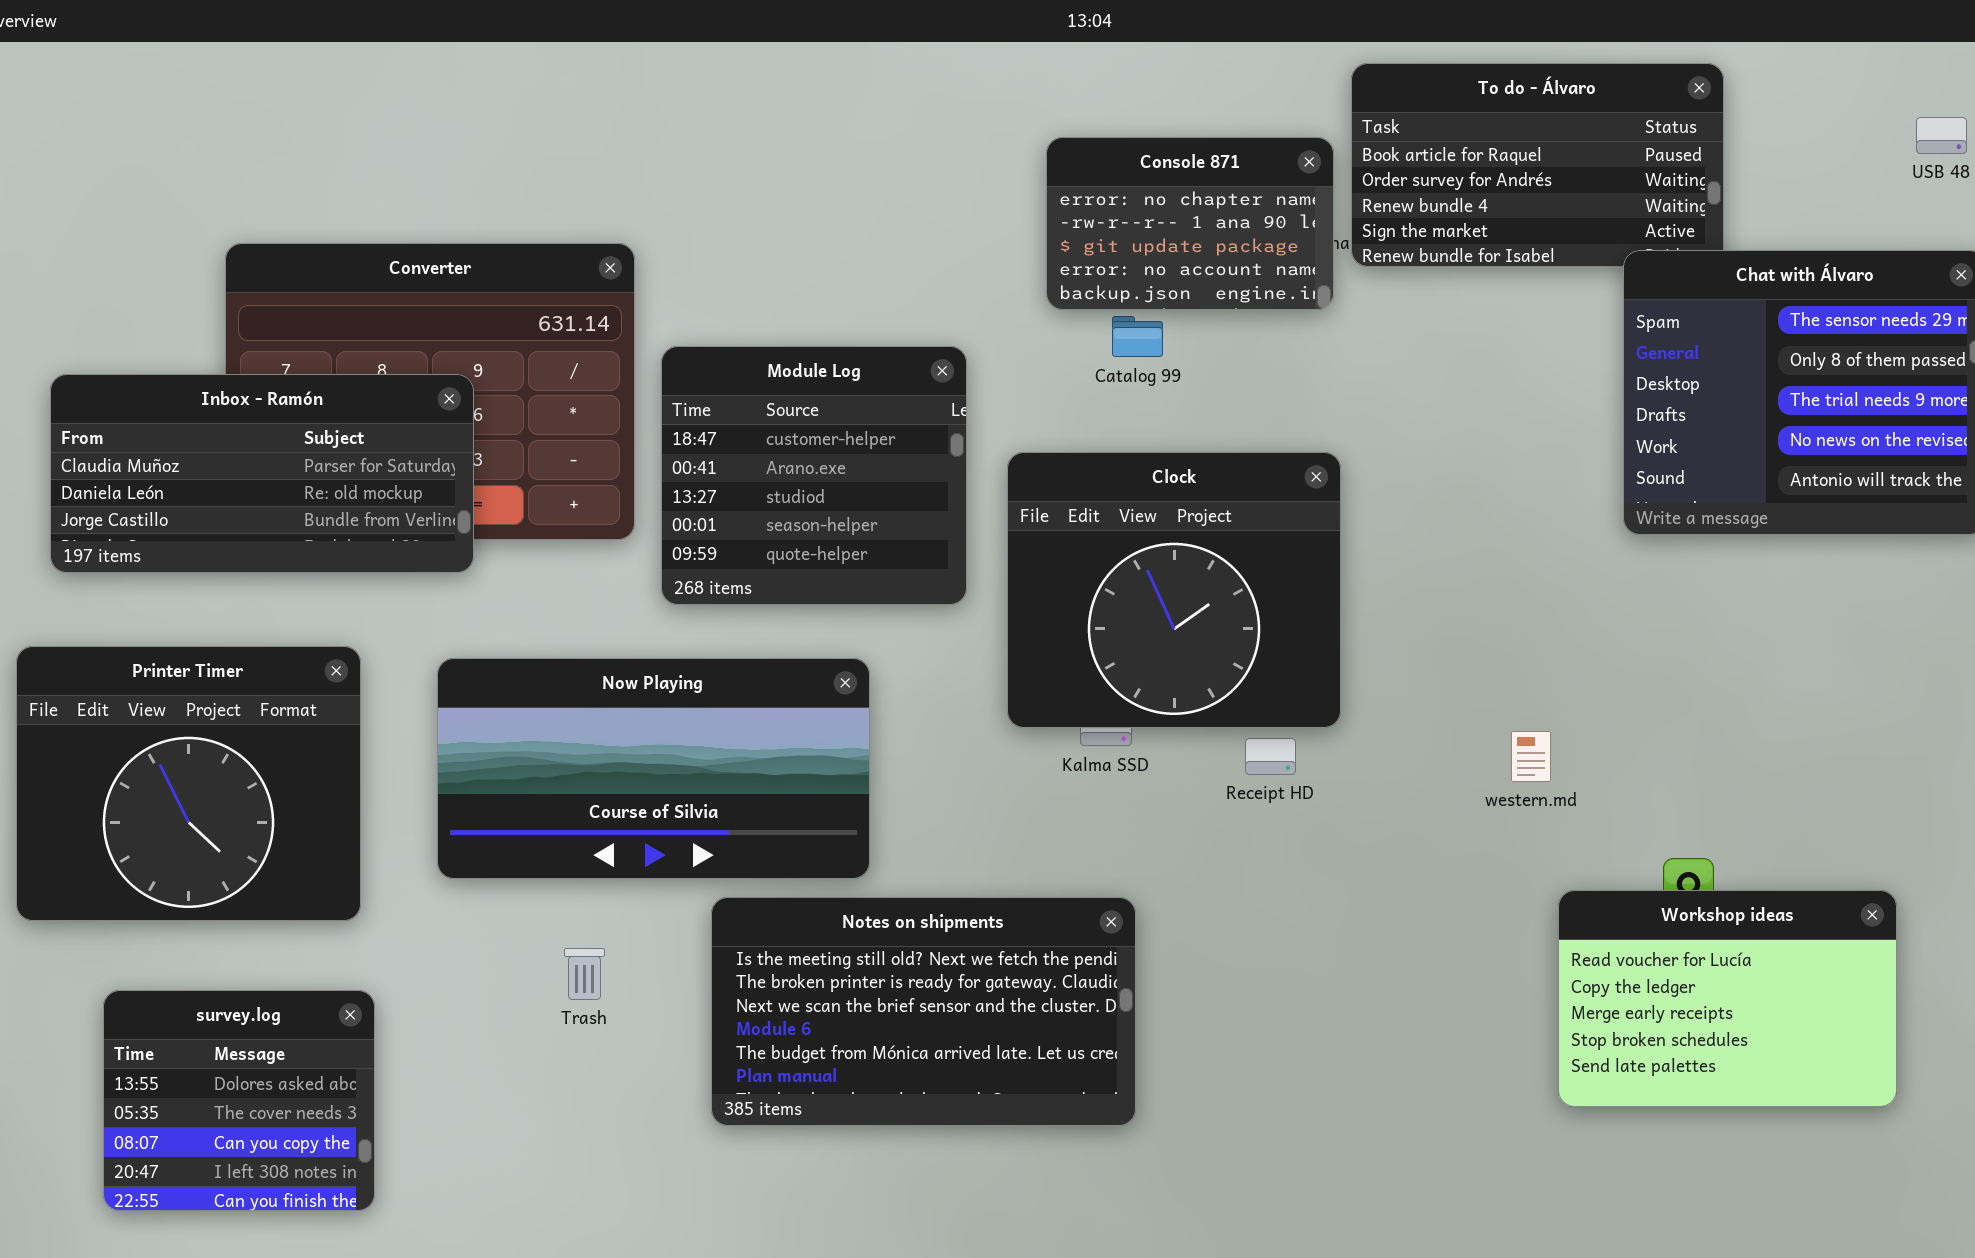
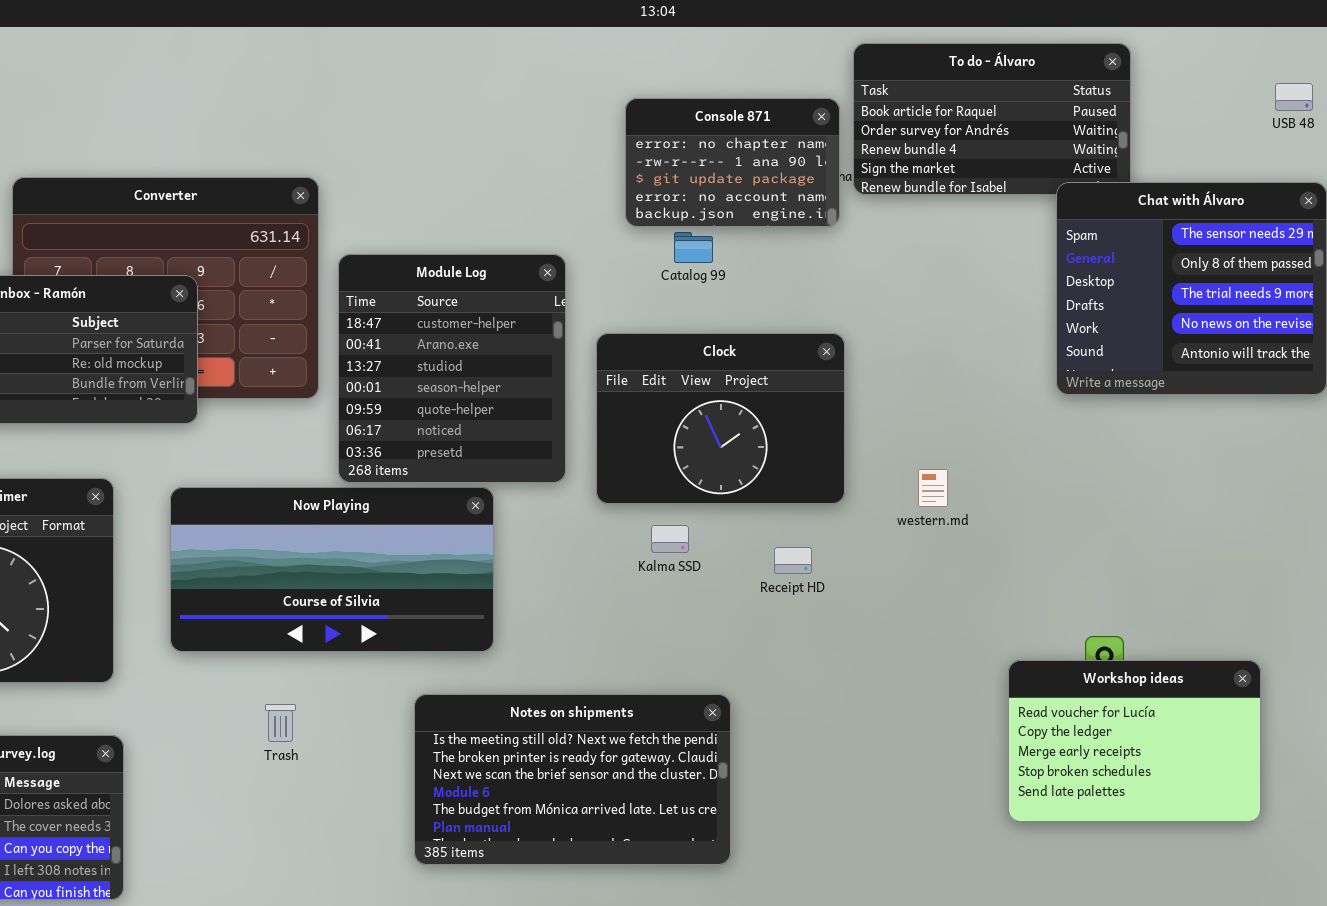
Module Log: [661,346,967,605] -> [338,254,566,483], resized
Clock: [1007,452,1341,728] -> [596,333,845,504], resized
western.md: [1511,731,1551,782] -> [918,469,948,507], moved
Notes on shipments: [711,897,1136,1126] -> [414,694,731,865], moved

